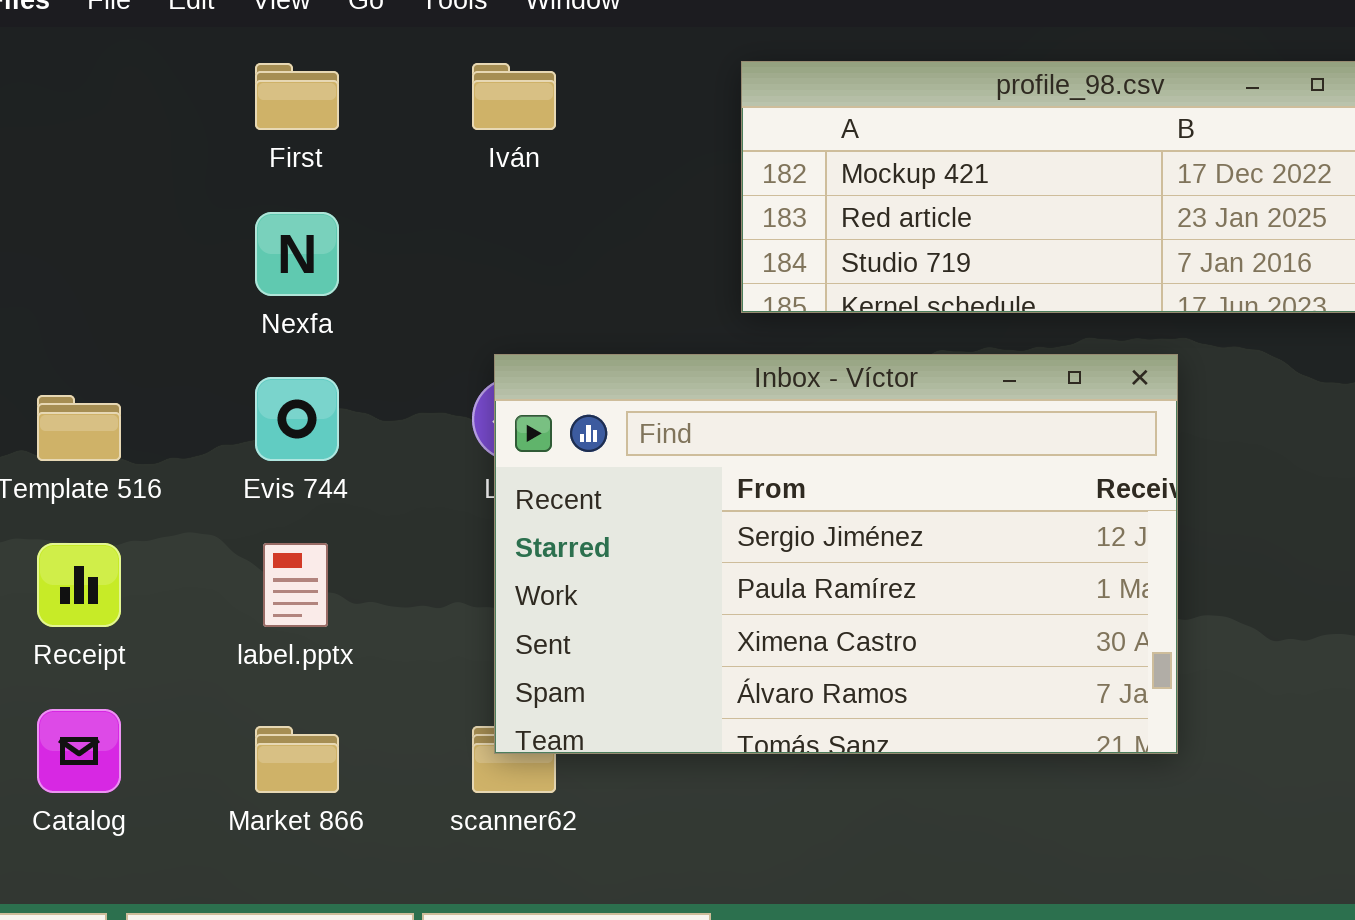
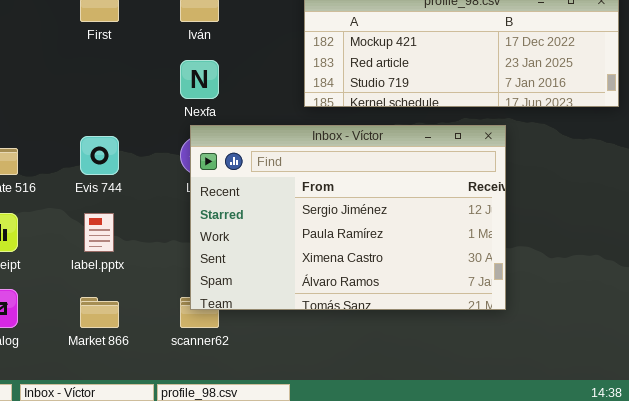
Nexfa: [255,212,339,296] -> [180,60,219,99], moved

